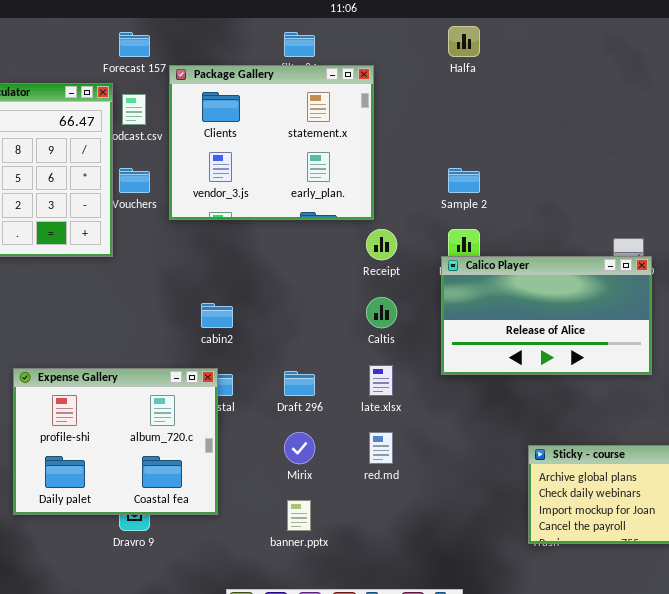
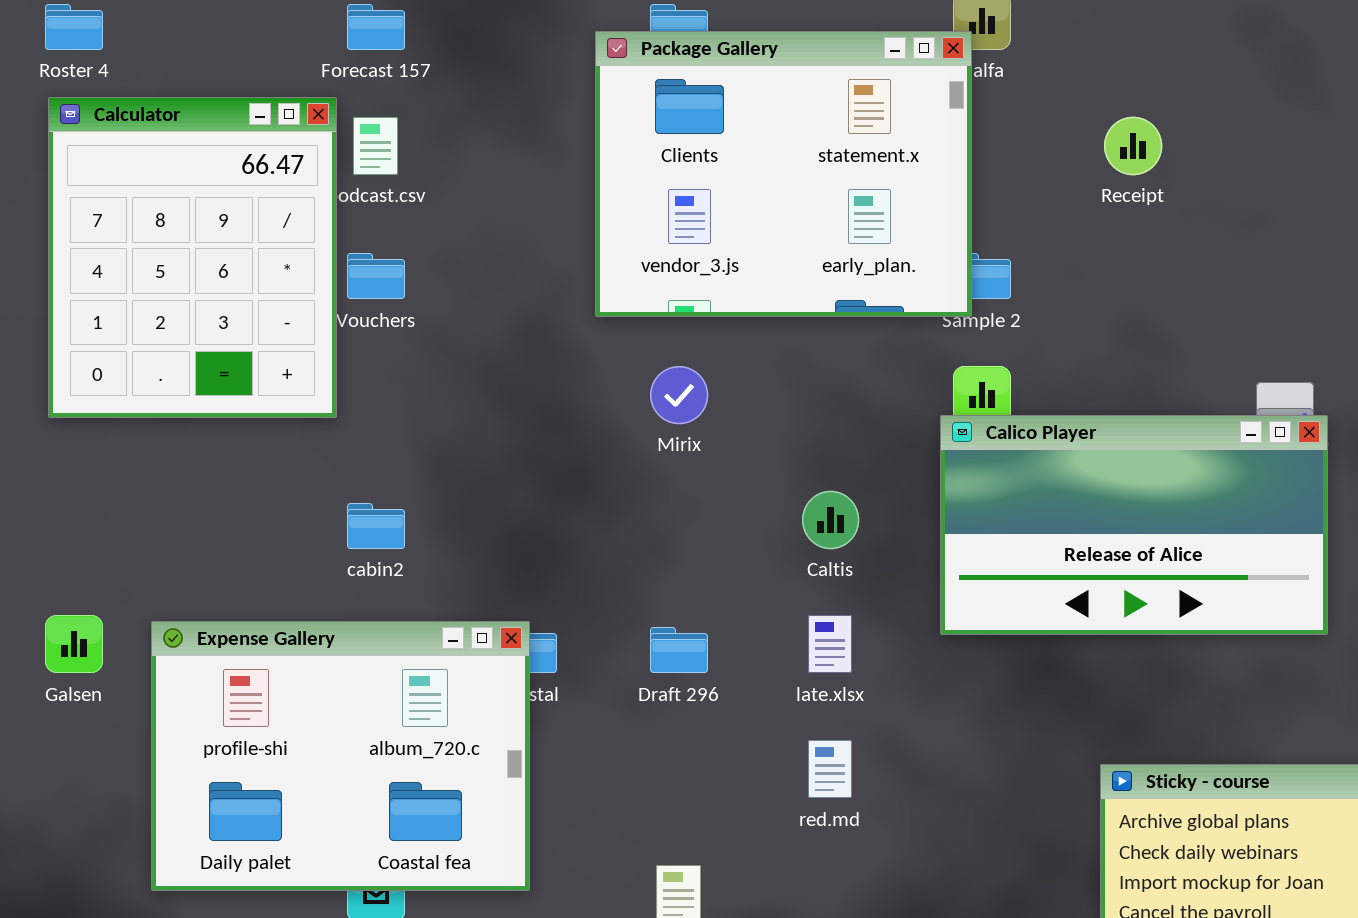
Package Gallery: [169,65,374,220] -> [595,31,972,317], moved
Receipt: [366,229,397,260] -> [1104,117,1162,175], moved
cabin2: [201,303,233,328] -> [347,503,405,549], moved
Mirix: [284,432,315,464] -> [650,366,708,424], moved

